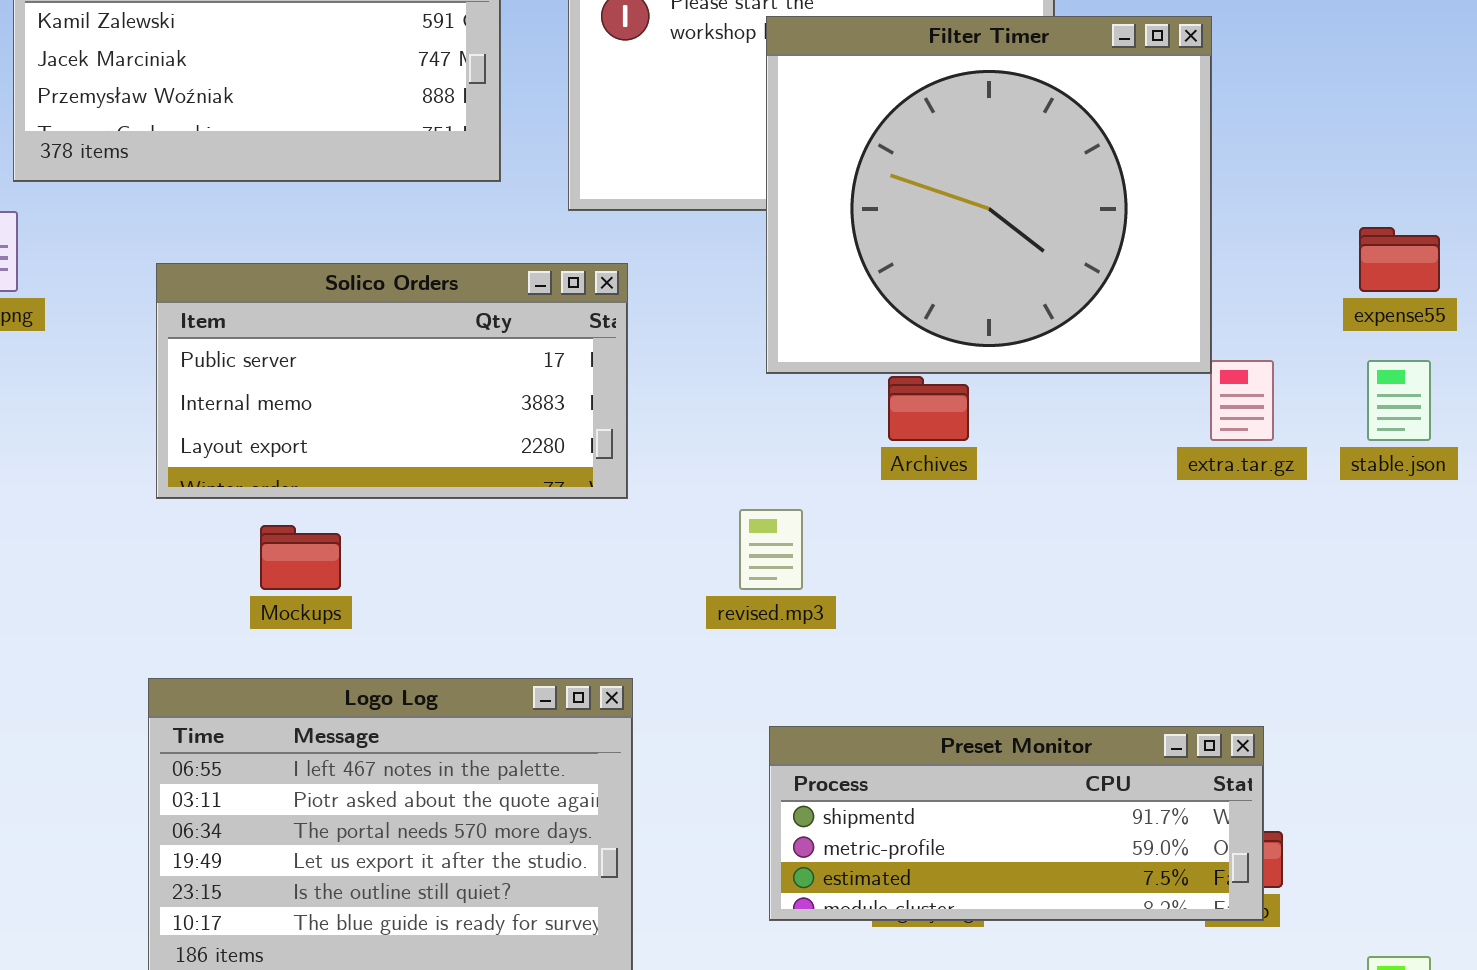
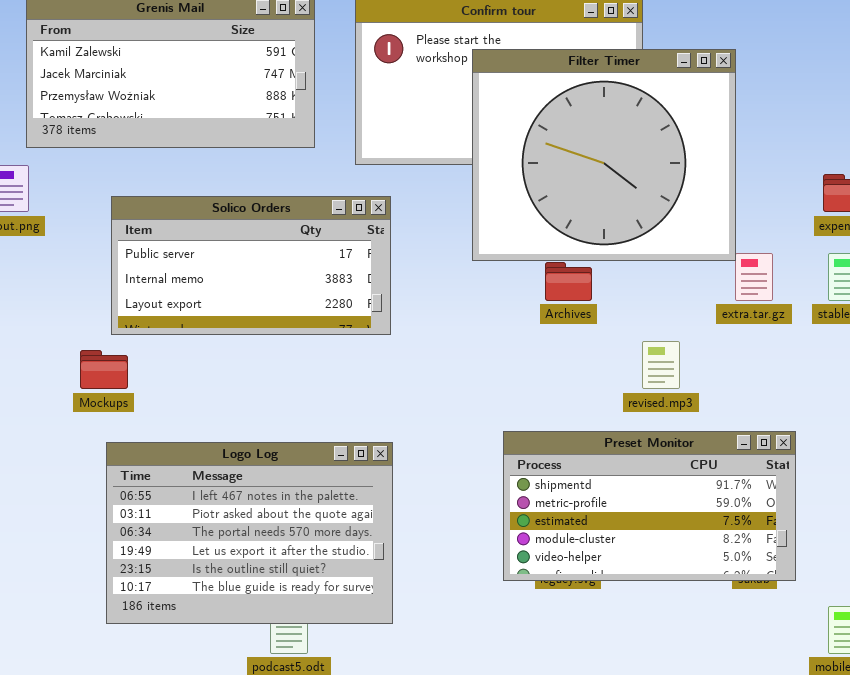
revised.mp3: [739,509,803,590] -> [642,341,680,389], moved
Mockups: [260,525,341,590] -> [80,350,128,389], moved
Preset Monitor: [769,726,1264,921] -> [503,431,796,581], moved, resized

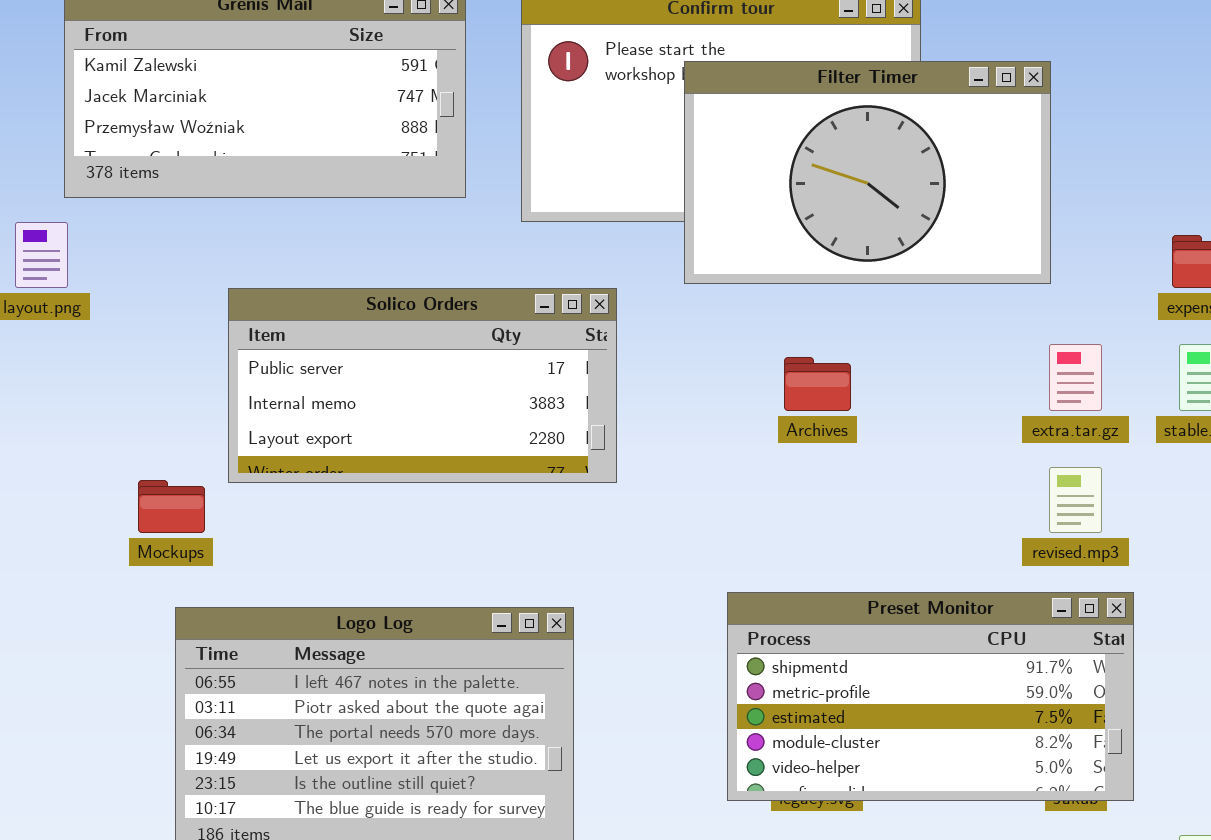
Filter Timer: [472,49,736,261] -> [684,61,1051,284], resized
Solico Orders: [111,196,391,335] -> [228,288,617,483], moved
revised.mp3: [642,341,680,389] -> [1049,467,1102,533], moved

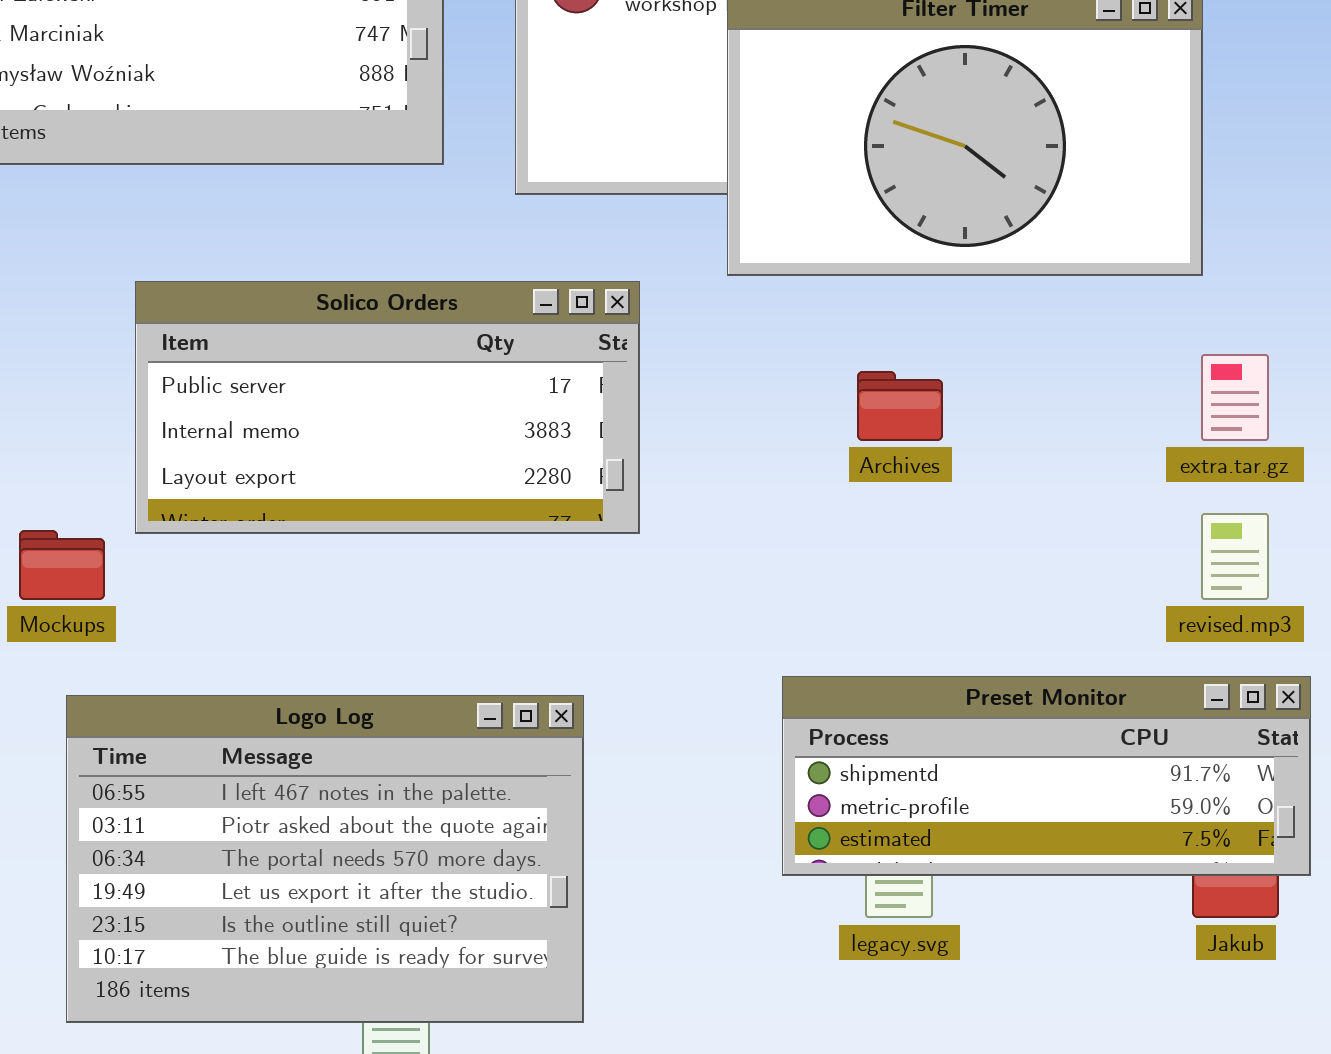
Preset Monitor: [727,592,1134,801] -> [782,676,1311,876], resized

